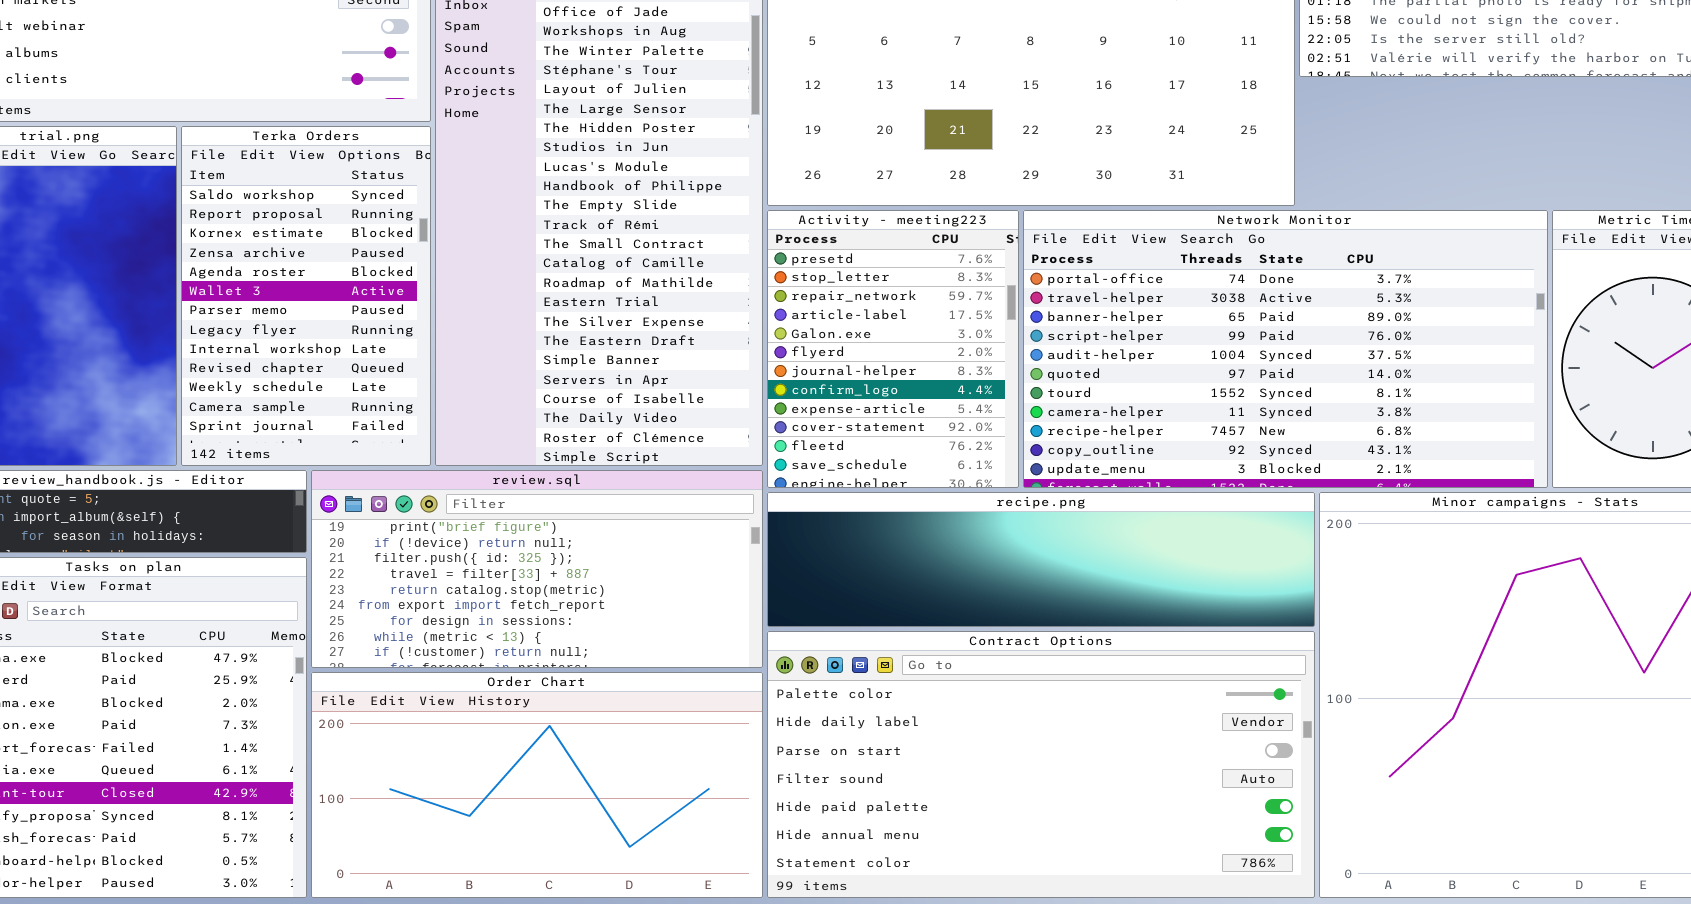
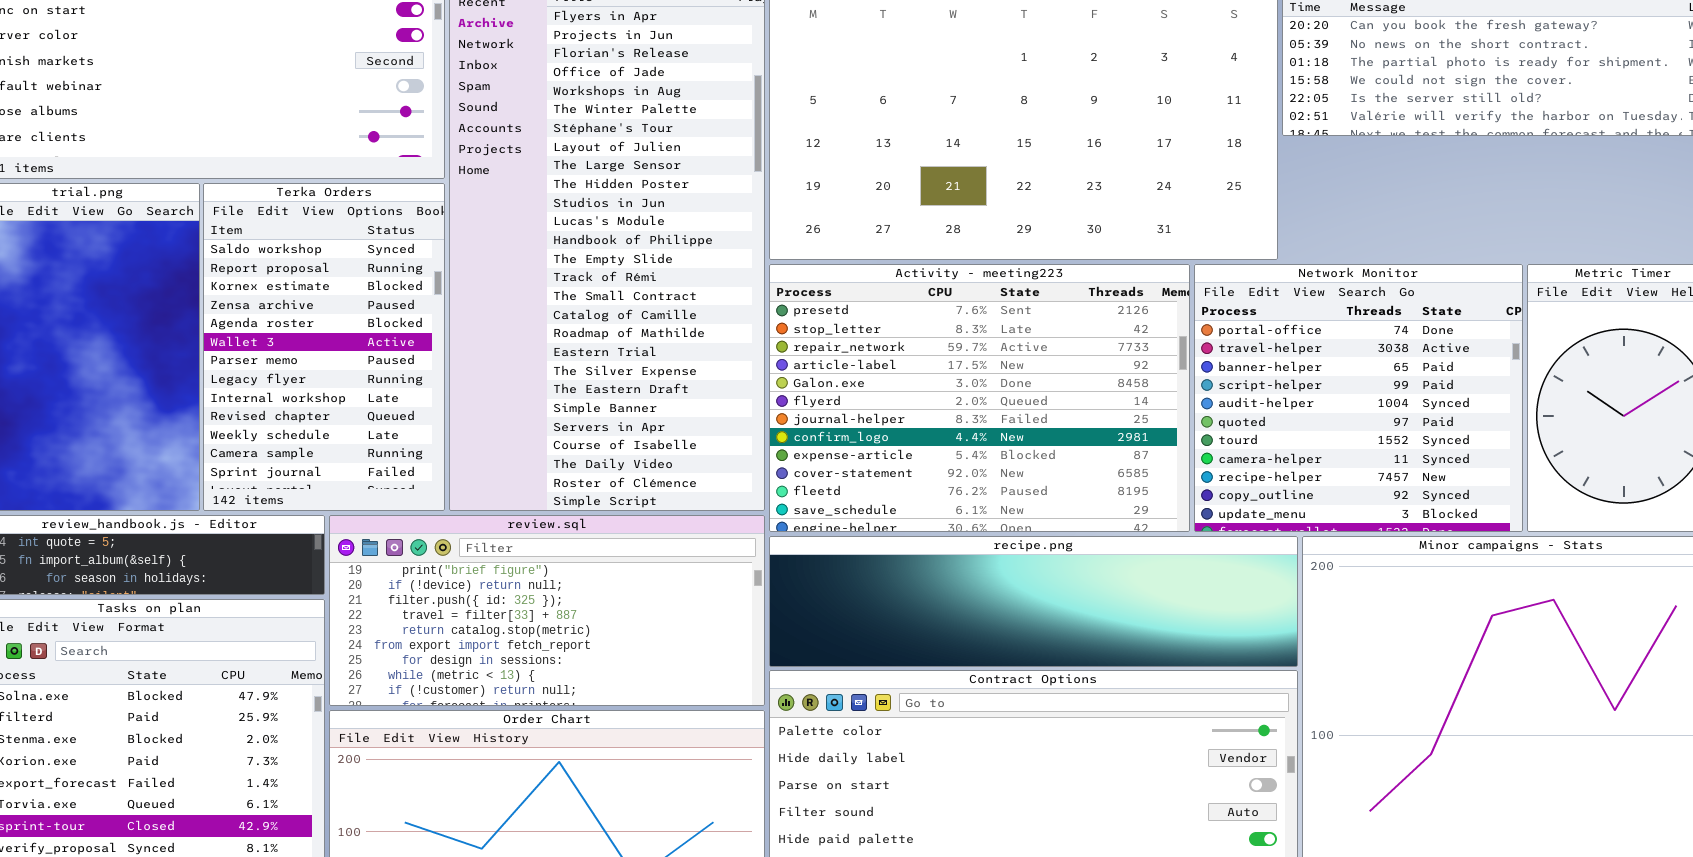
Activity - meeting223: [767,210,1019,488] -> [769,264,1190,532], resized
Network Monitor: [1023,210,1548,488] -> [1194,264,1523,532], resized

